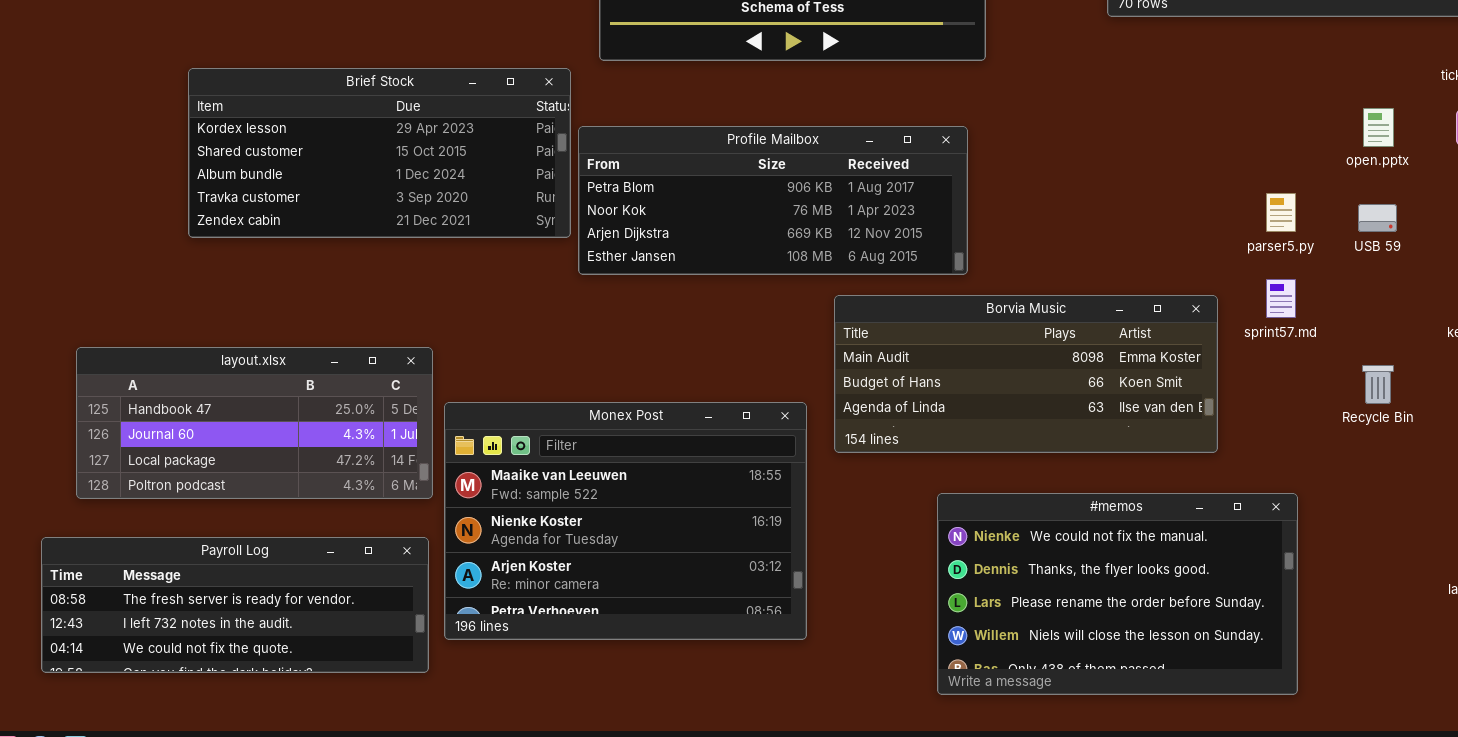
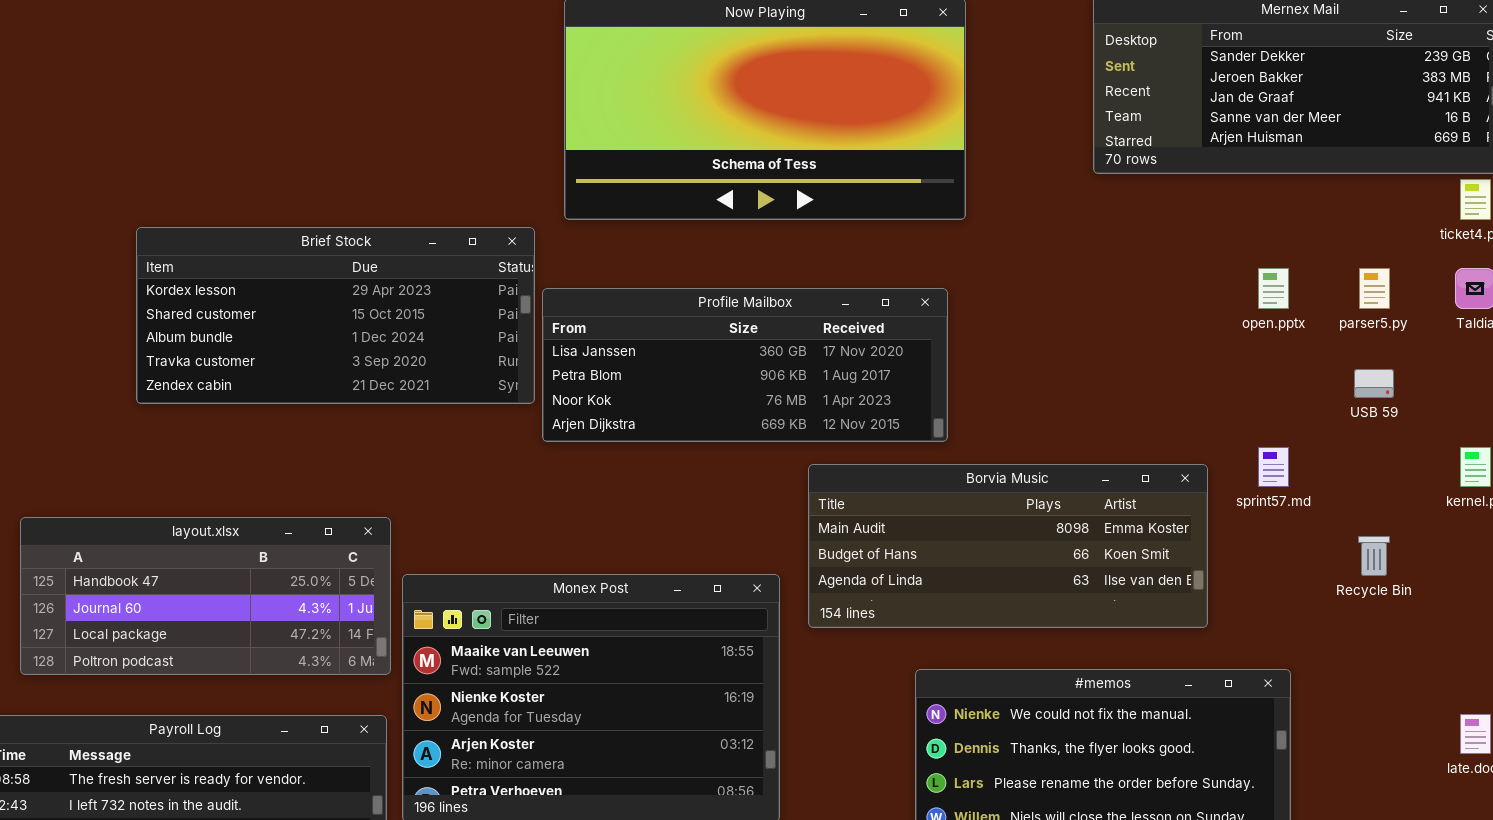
open.pptx: [1363,108,1394,147] -> [1258,268,1289,309], moved
Profile Mailbox: [578,126,968,275] -> [542,288,948,442], scrolled up 1 row
parser5.py: [1266,193,1296,232] -> [1359,268,1390,309], moved

